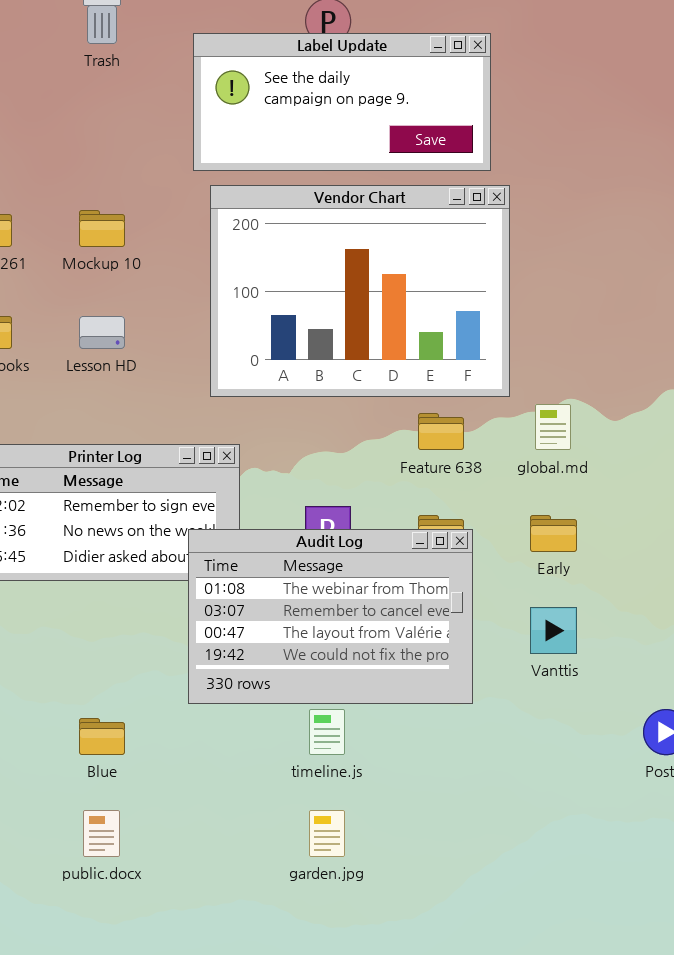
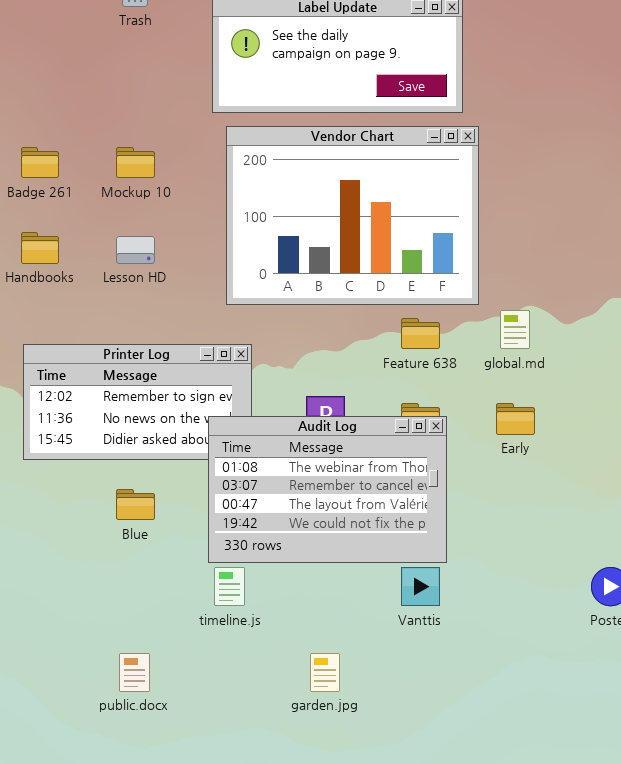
Vanttis: [530,607,577,654] -> [401,567,440,606], moved
timeline.js: [309,709,345,755] -> [214,567,245,606], moved
Blue: [79,718,125,755] -> [116,489,155,520], moved

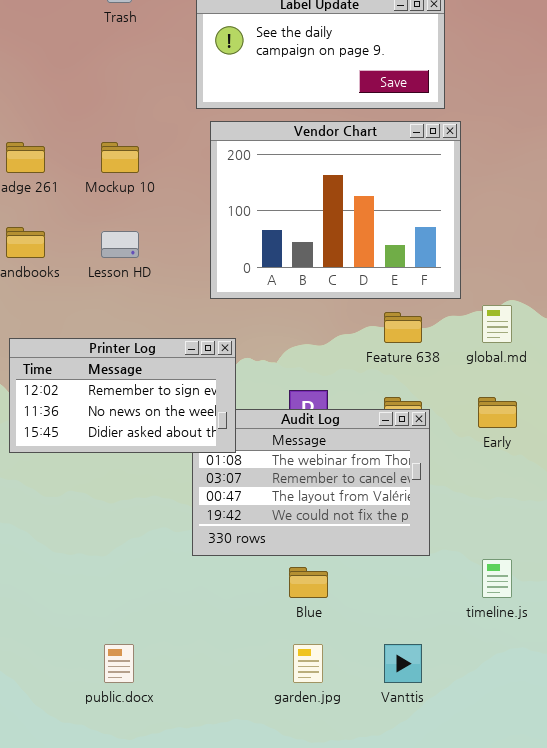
Printer Log: [23,344,252,460] -> [9,338,236,453], raised
Blue: [116,489,155,520] -> [289,567,328,598], moved
timeline.js: [214,567,245,606] -> [482,559,512,598], moved
Vanttis: [401,567,440,606] -> [384,644,422,683], moved

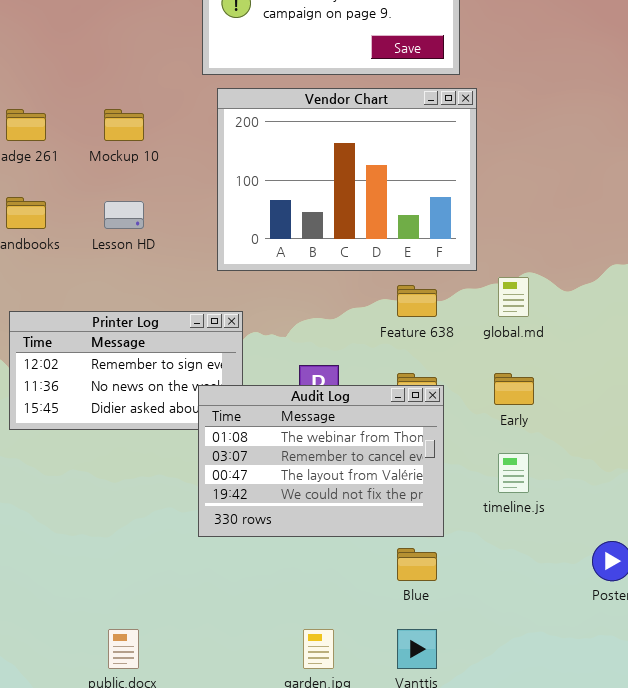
Audit Log: [192,409,430,556] -> [198,385,444,537], raised
timeline.js: [482,559,512,598] -> [498,453,529,493], moved
Blue: [289,567,328,598] -> [397,548,437,581], moved

